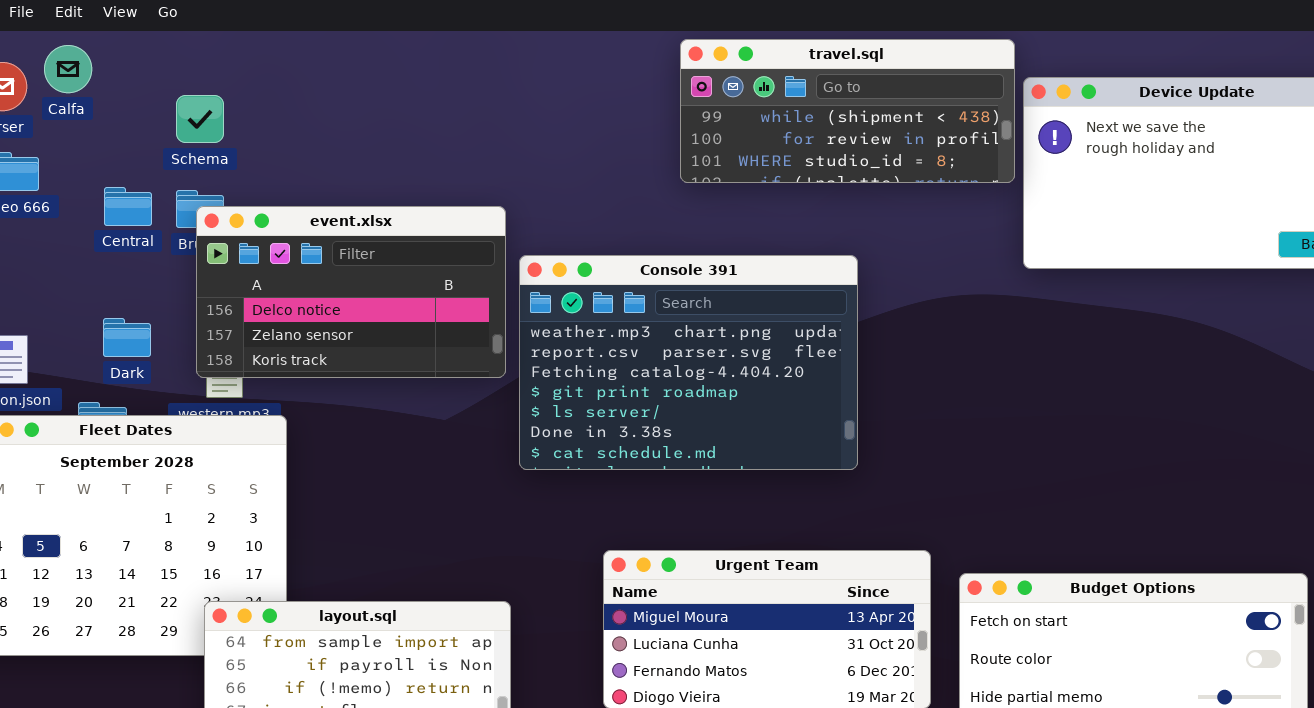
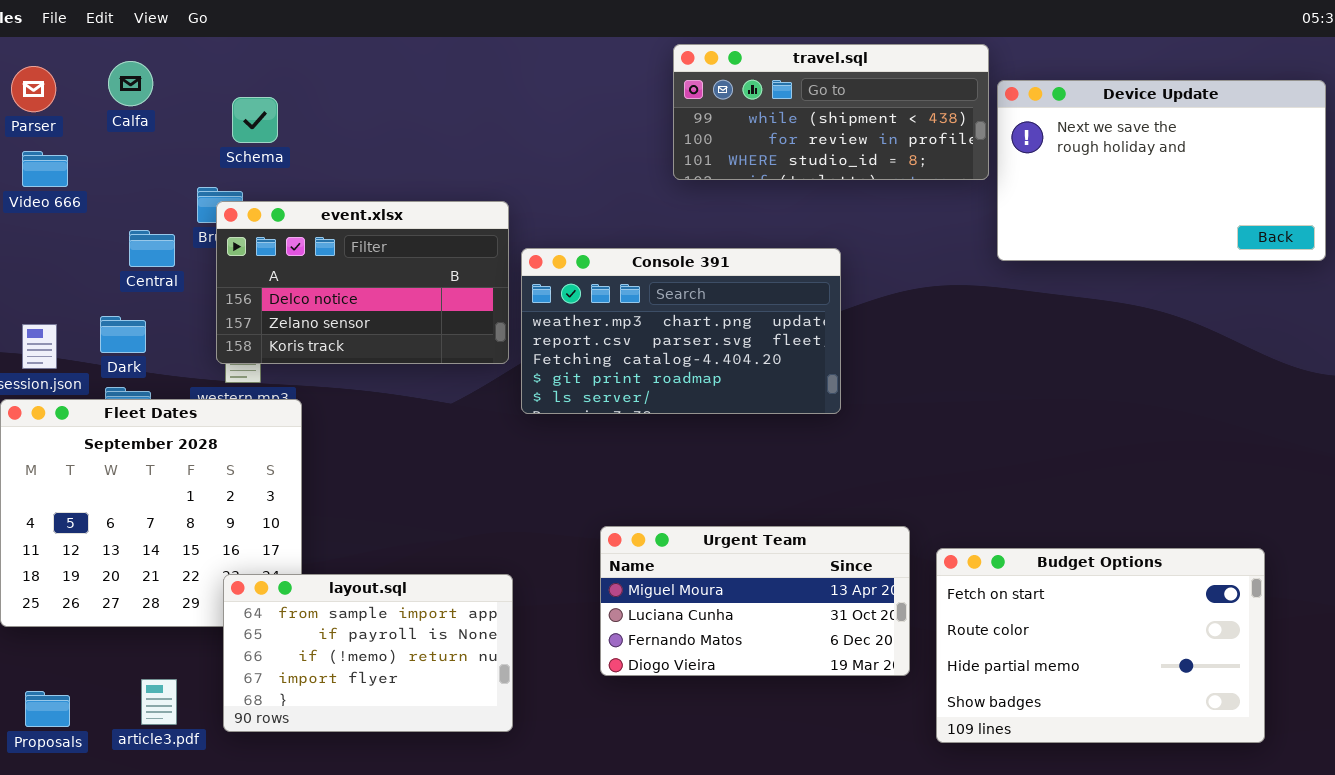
Calfa: [44,45,92,93] -> [108,61,153,106], moved
Schema: [176,95,224,143] -> [232,97,278,143], moved
Central: [104,187,152,226] -> [129,230,175,267], moved
Console 391: [519,255,858,470] -> [521,248,841,414], resized
Dark: [103,318,151,357] -> [100,316,146,353], moved

